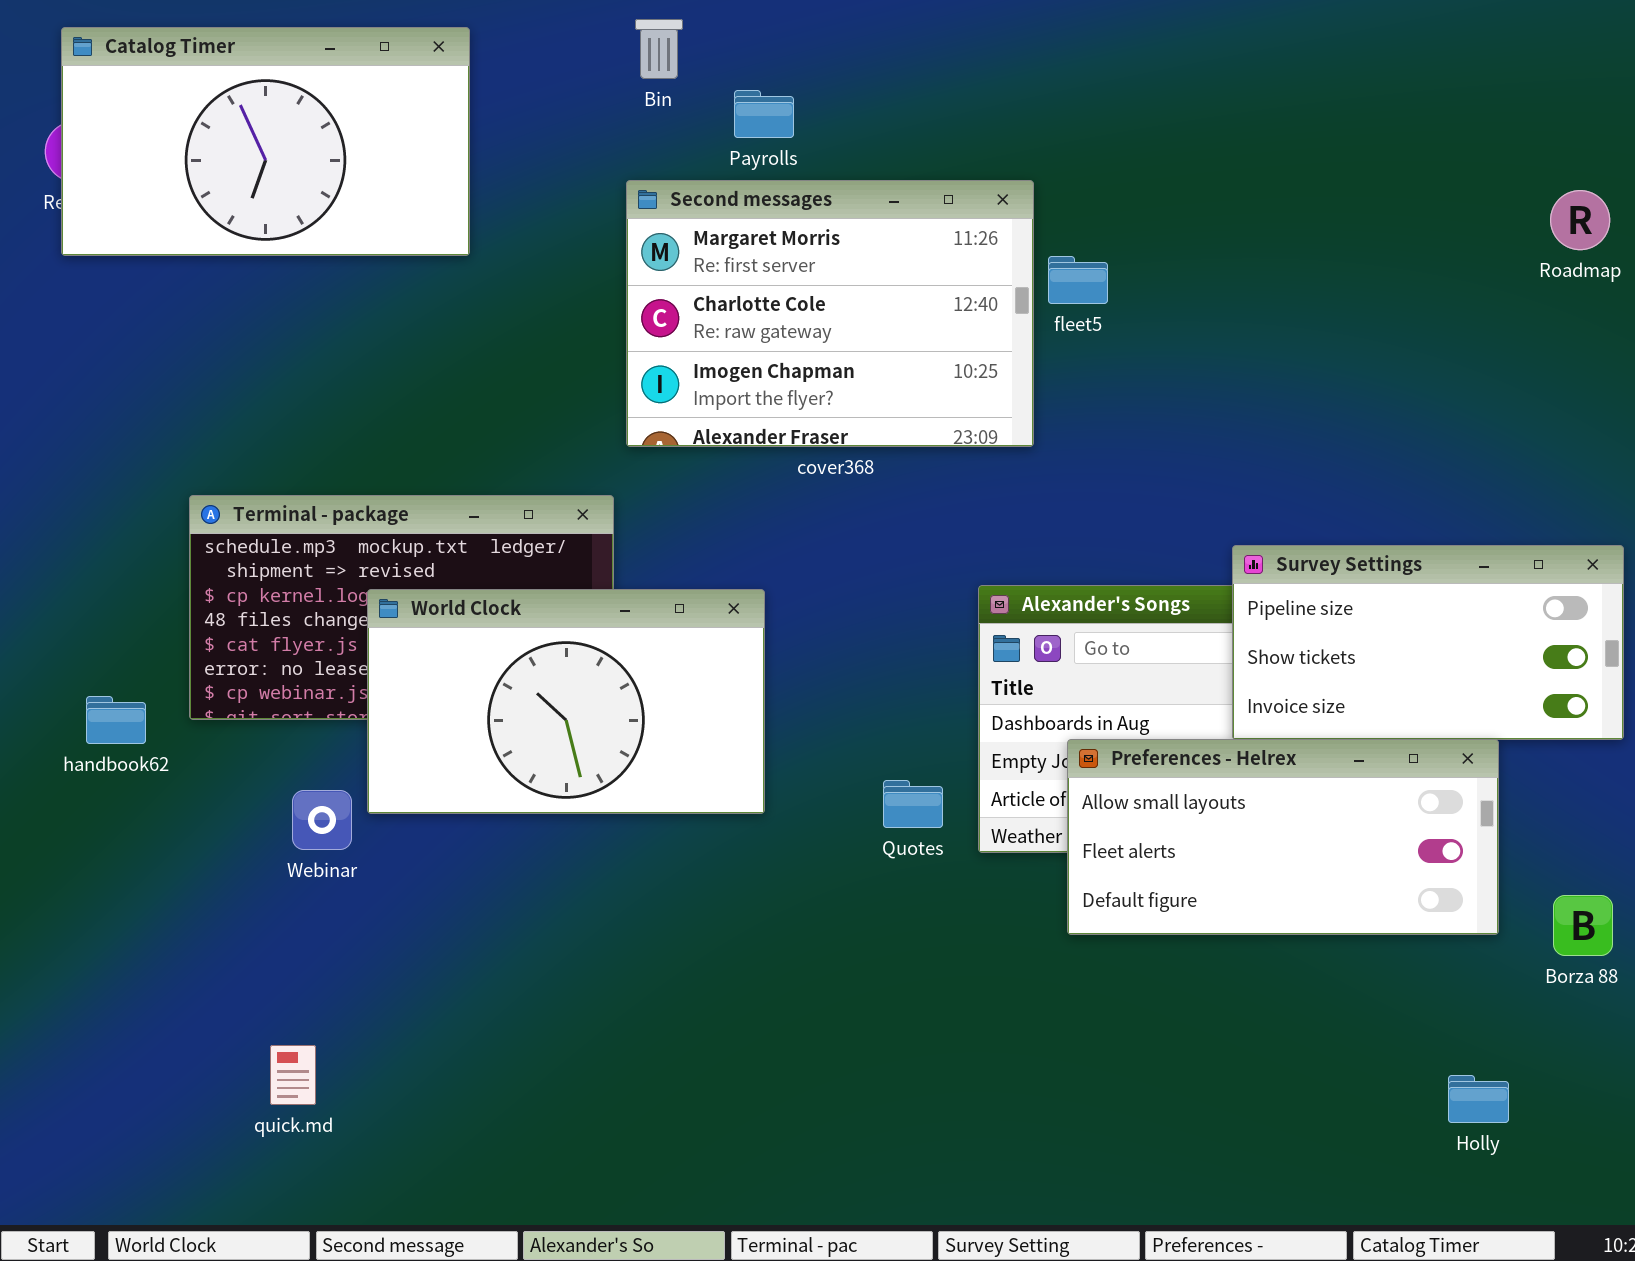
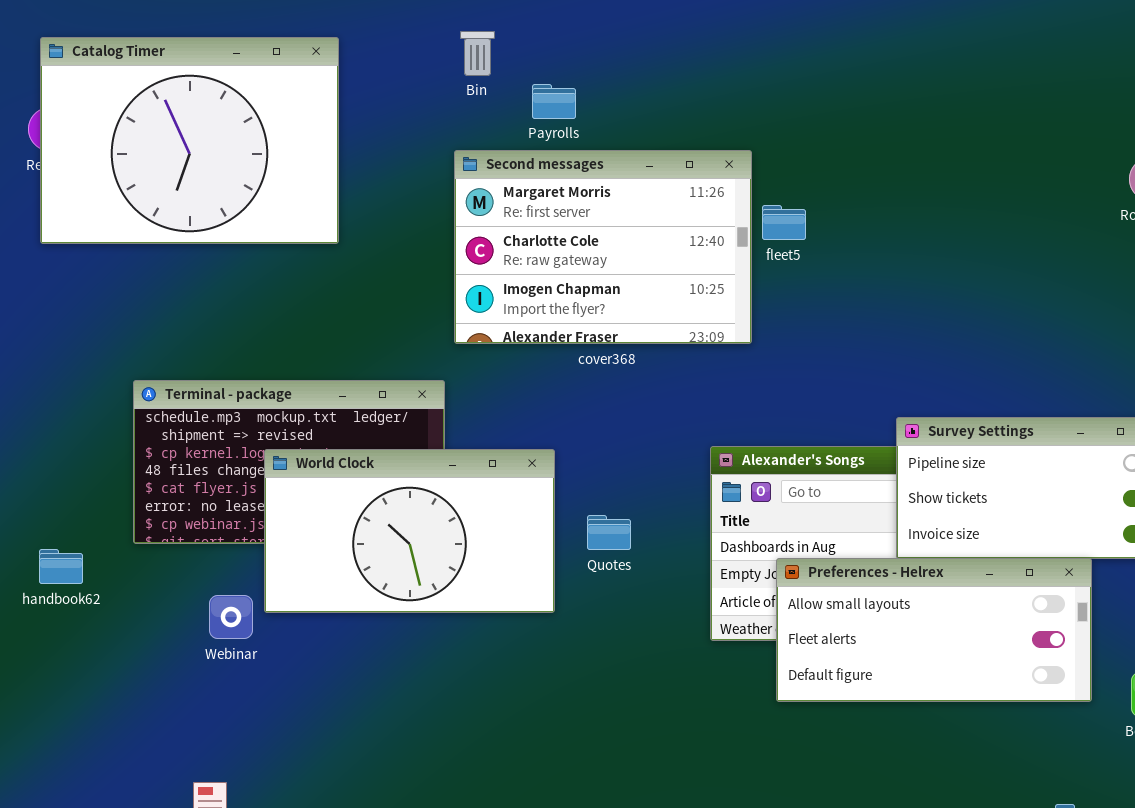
Catalog Timer: [61,27,470,256] -> [40,37,339,244], resized
handbook62: [86,696,146,744] -> [39,549,83,584], moved
Quotes: [883,780,943,828] -> [587,515,631,550], moved

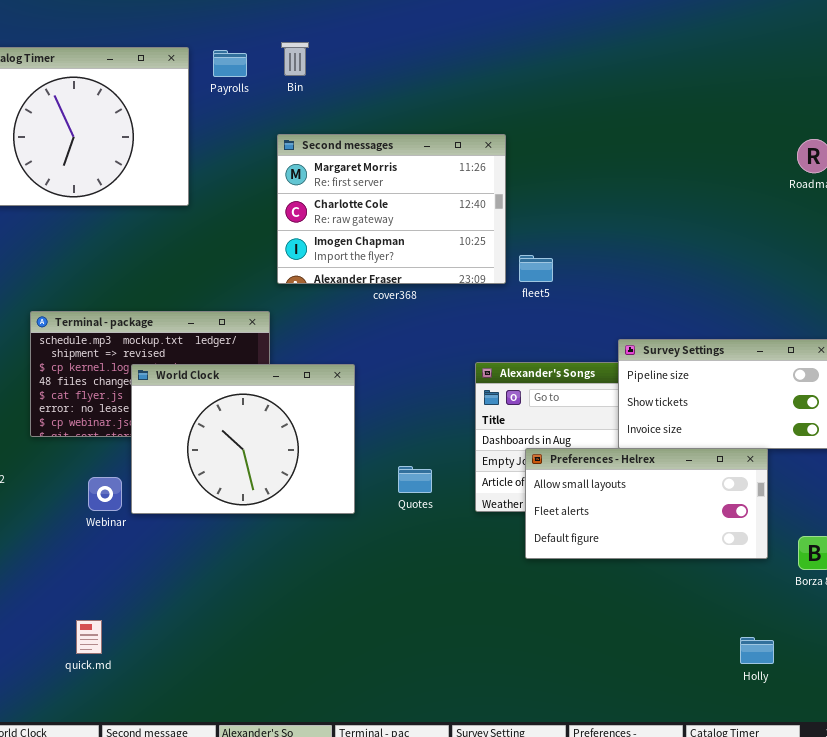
Payrolls: [532,84,576,119] -> [213,50,247,77], moved
fleet5: [762,205,806,240] -> [519,255,553,282], moved
World Clock: [264,449,555,613] -> [131,364,355,514], resized
Quotes: [587,515,631,550] -> [398,466,432,493], moved

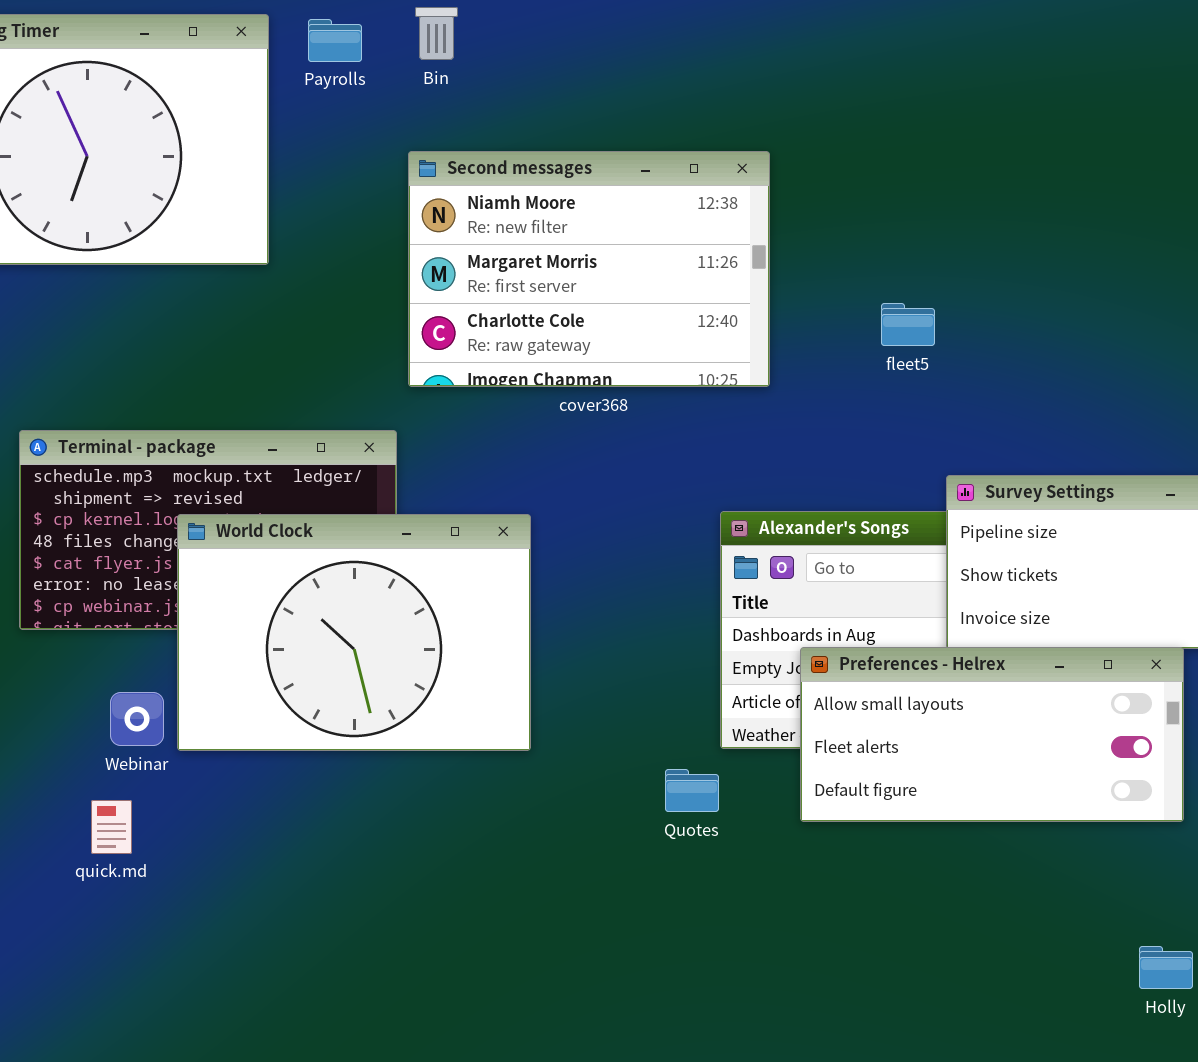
Second messages: [277,134,506,284] -> [408,151,770,387], scrolled up 1 row
fleet5: [519,255,553,282] -> [881,303,935,346], moved
Quotes: [398,466,432,493] -> [665,769,719,812], moved
quick.md: [76,620,102,654] -> [91,800,132,854], moved

